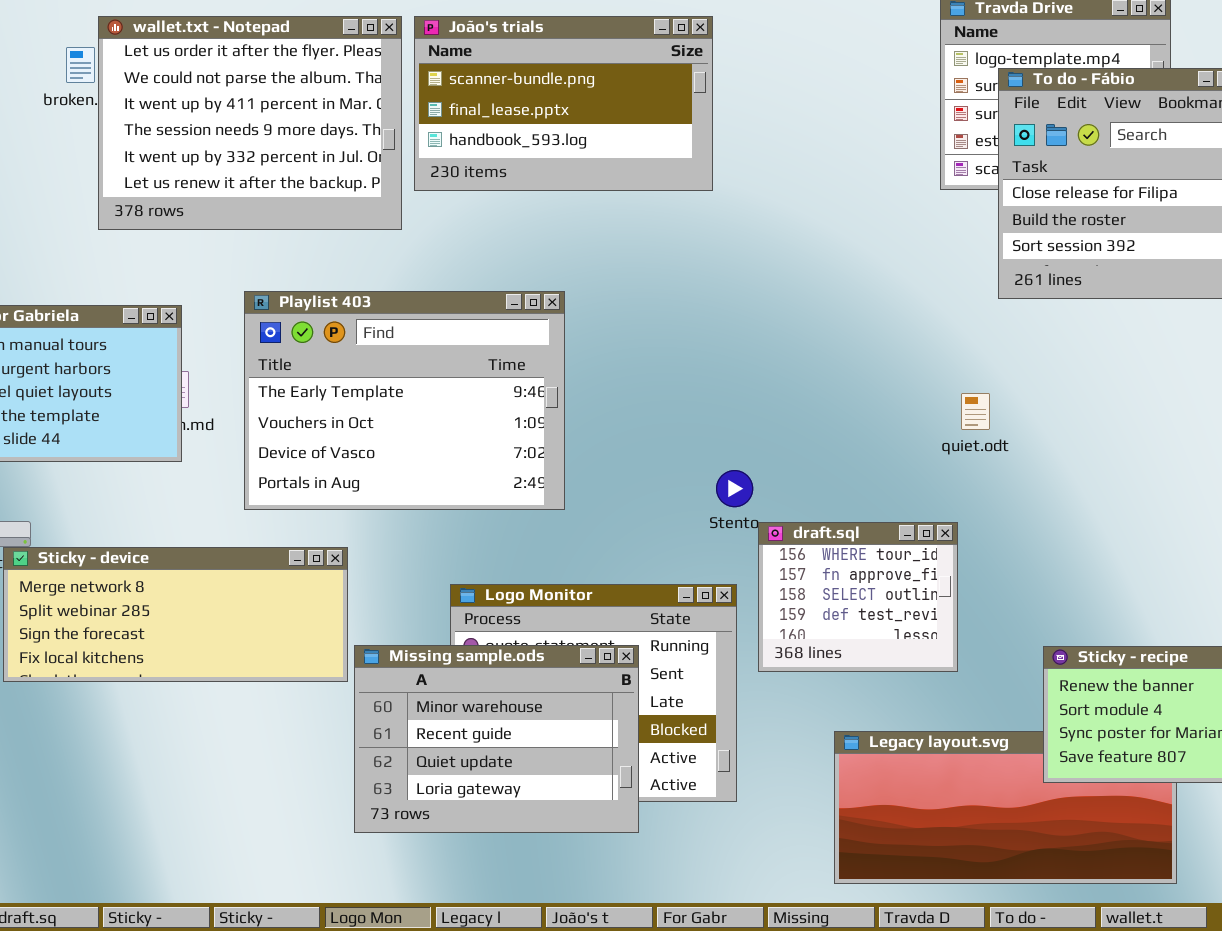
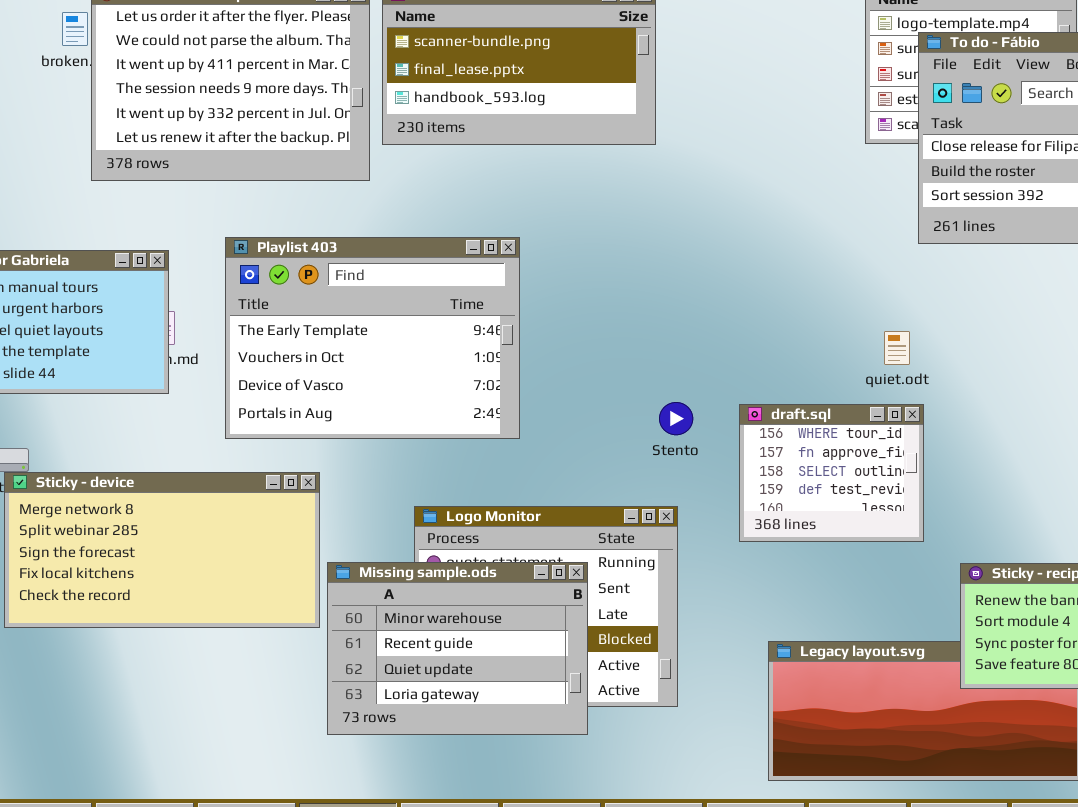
draft.sql: [758,522,958,672] -> [739,404,924,542], moved
Sticky - device: [3,547,348,682] -> [4,472,320,628], resized

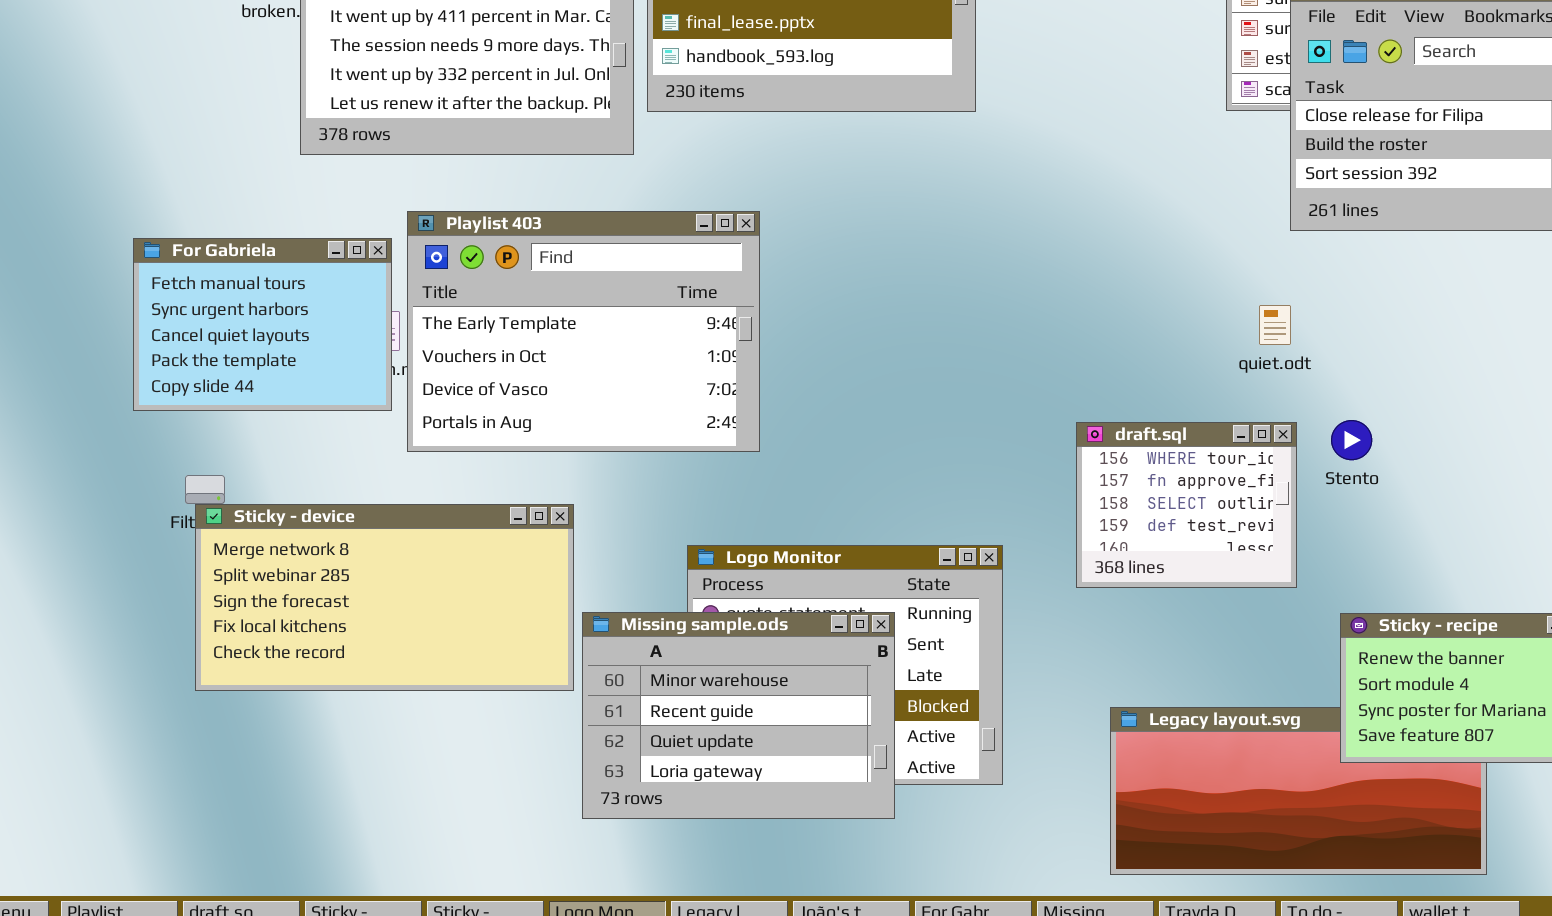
Playlist 403: [225,237,520,439] -> [407,211,760,452], moved
quiet.odt: [884,331,910,365] -> [1259,305,1291,345], moved
Stento: [659,402,693,435] -> [1331,420,1372,460], moved

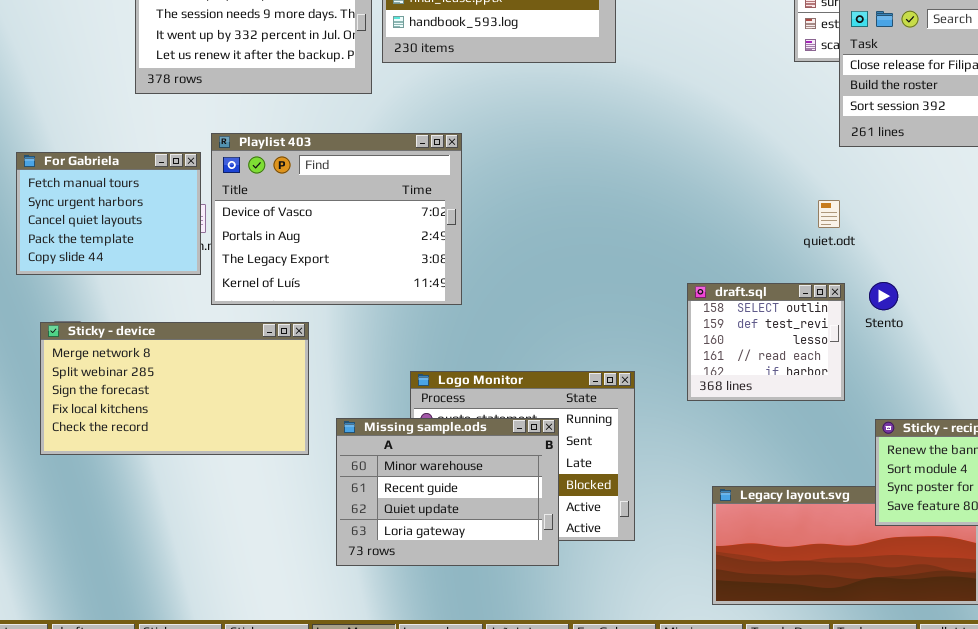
Playlist 403: [407,211,760,452] -> [211,133,462,305], scrolled down 2 rows
draft.sql: [1076,422,1297,588] -> [687,283,845,401], scrolled down 2 rows
Sticky - device: [195,504,574,691] -> [40,322,309,455], moved

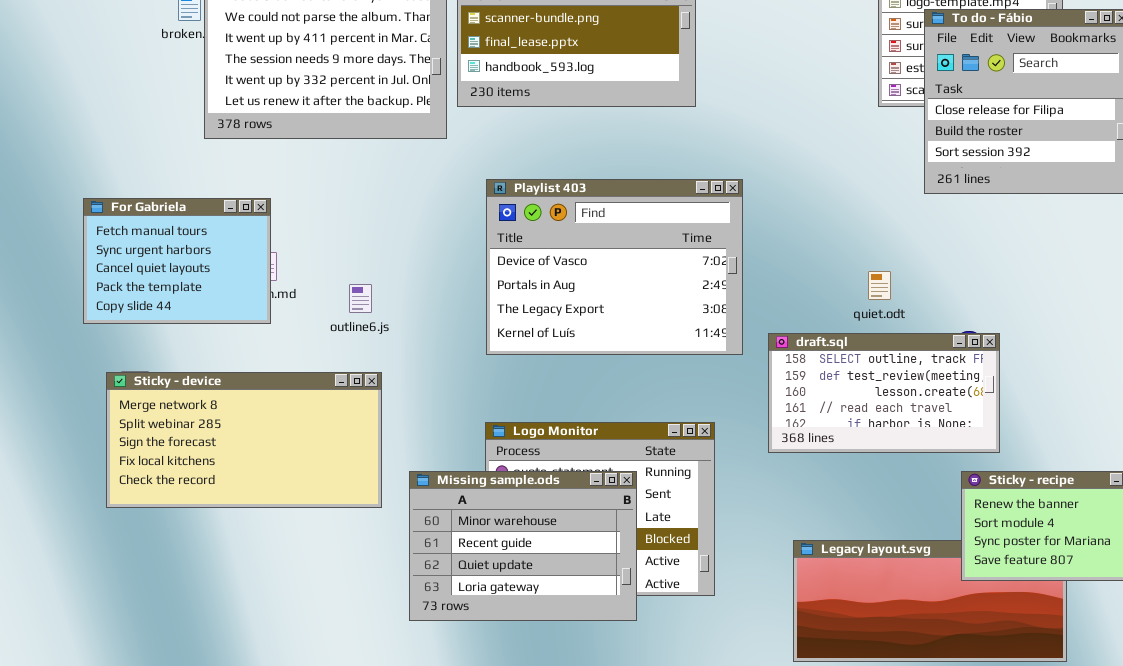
Playlist 403: [211,133,462,305] -> [486,179,743,355], moved
quiet.odt: [818,200,840,228] -> [868,271,891,300], moved
draft.sql: [687,283,845,401] -> [768,333,1000,453], resized

